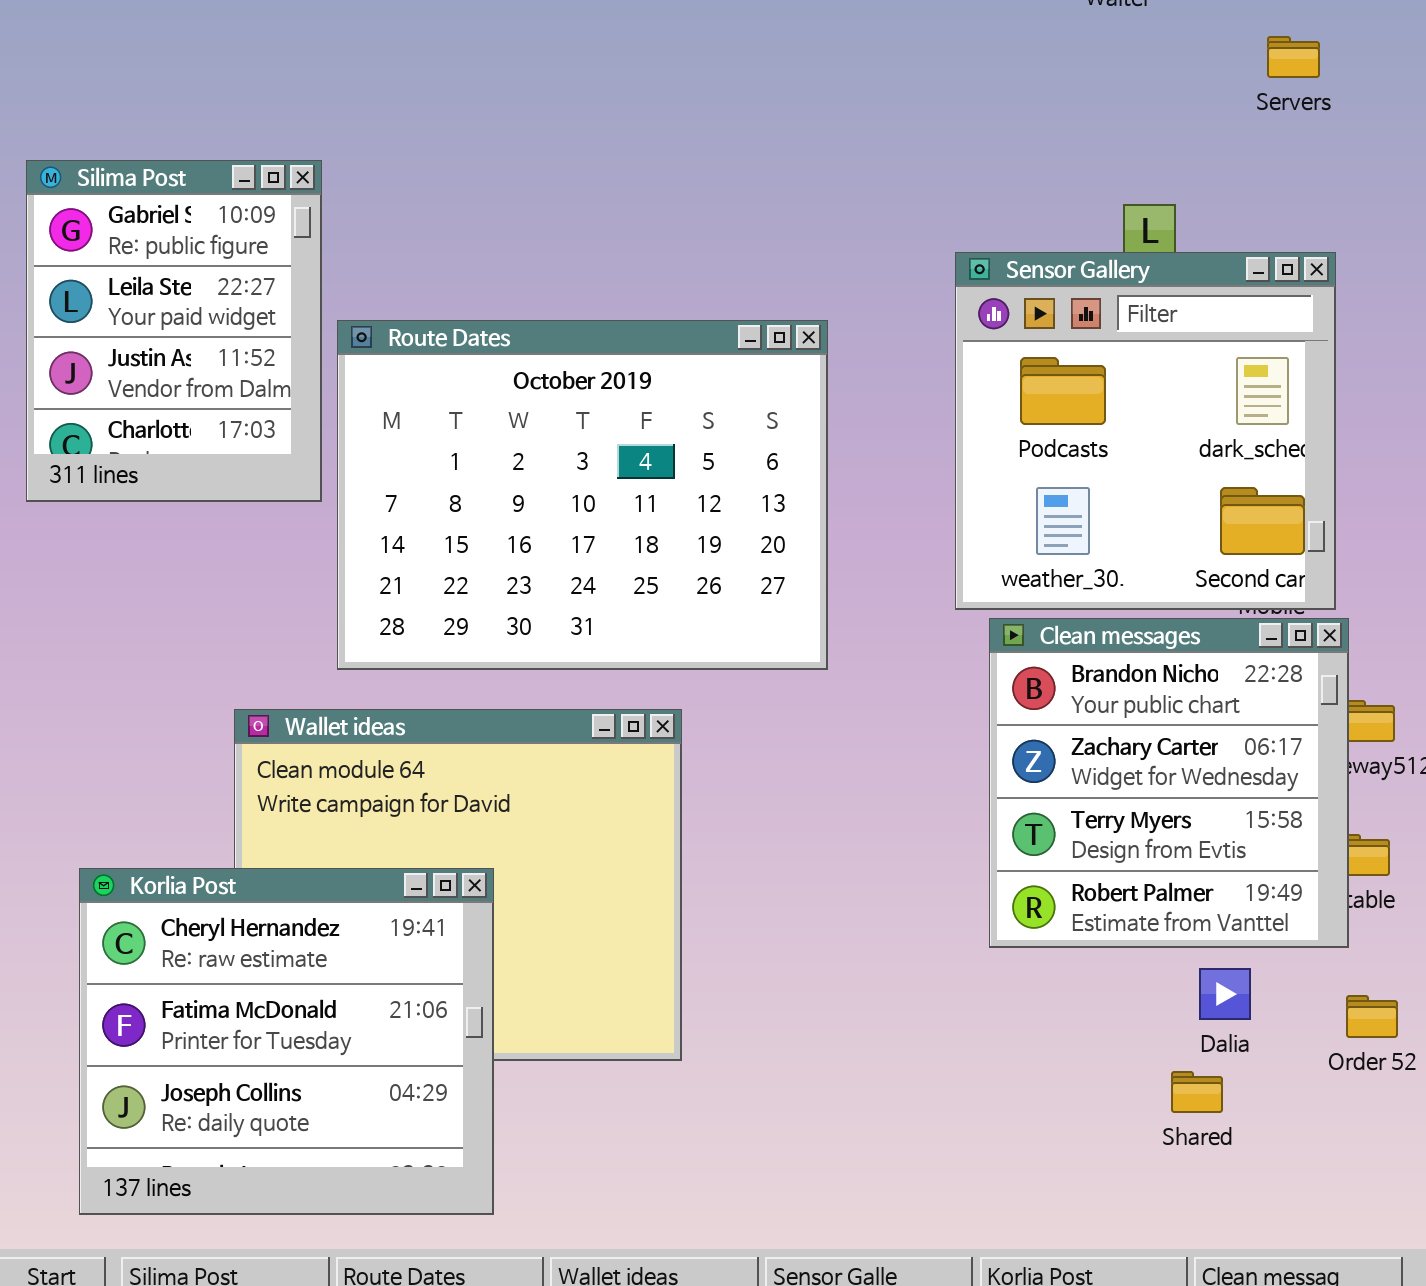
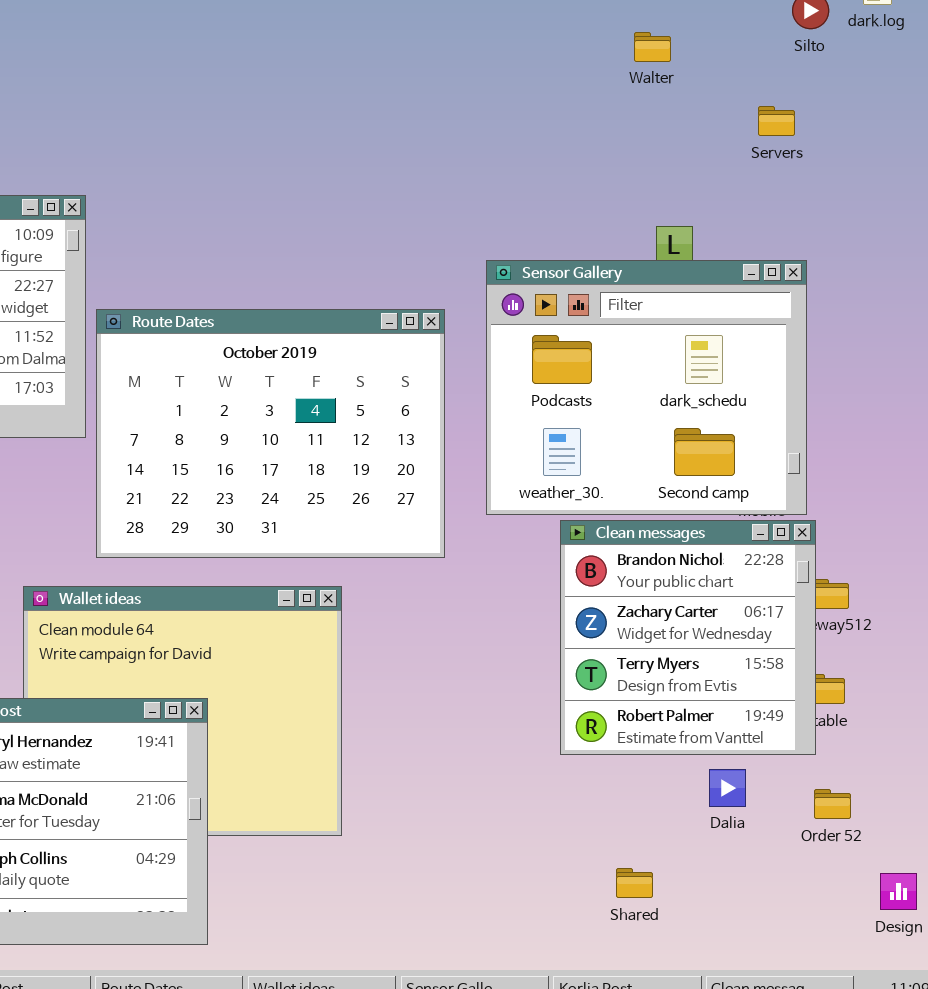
Sensor Gallery: [955,252,1336,610] -> [486,260,807,515], resized
Shared: [1171,1071,1223,1113] -> [616,868,653,898], moved

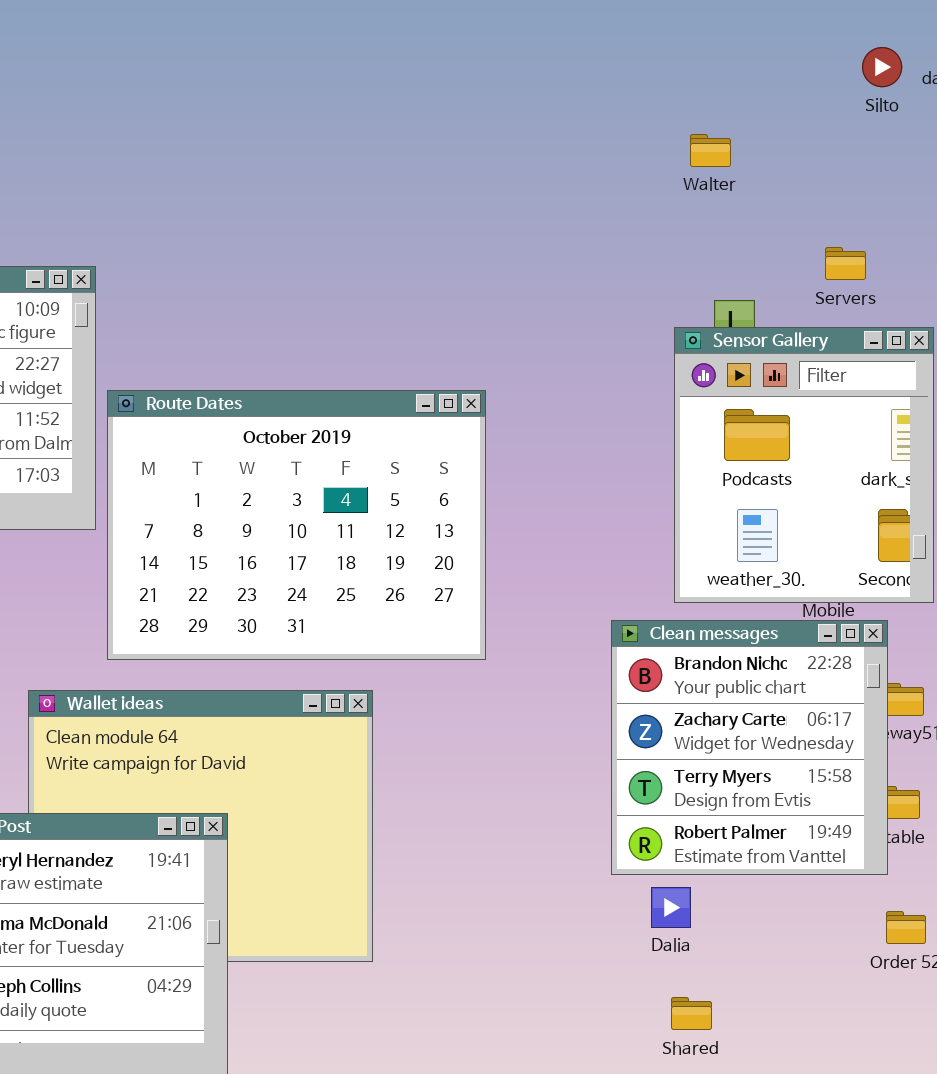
Walter: [634,32,671,62] -> [690,134,731,167], moved
Servers: [758,106,795,136] -> [825,247,866,280], moved
Sensor Gallery: [486,260,807,515] -> [674,327,934,603], moved, resized
Dalia: [709,769,746,807] -> [651,887,691,928], moved

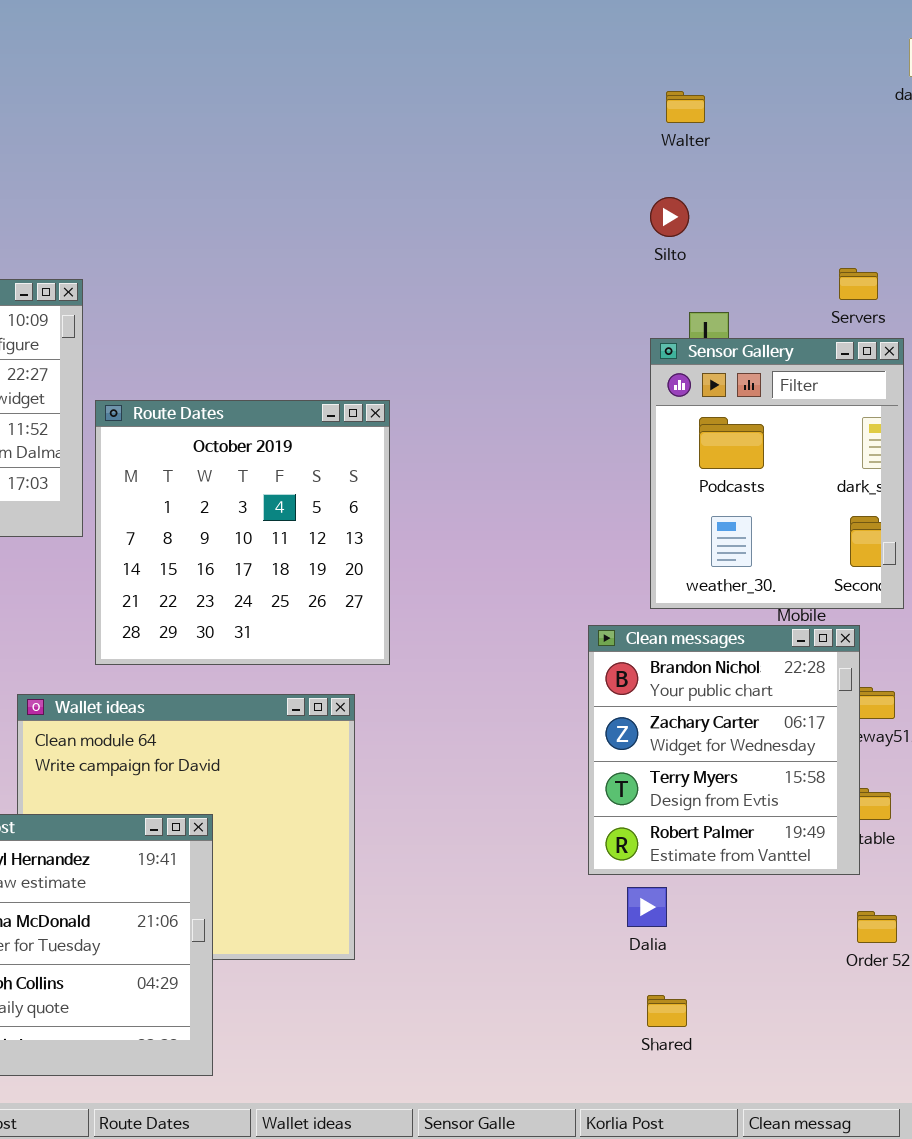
Silto: [862,47,902,87] -> [650,197,689,237], moved
Walter: [690,134,731,167] -> [666,91,705,123], moved
Servers: [825,247,866,280] -> [839,268,878,300], moved
Route Dates: [107,390,486,660] -> [95,400,390,665], resized

